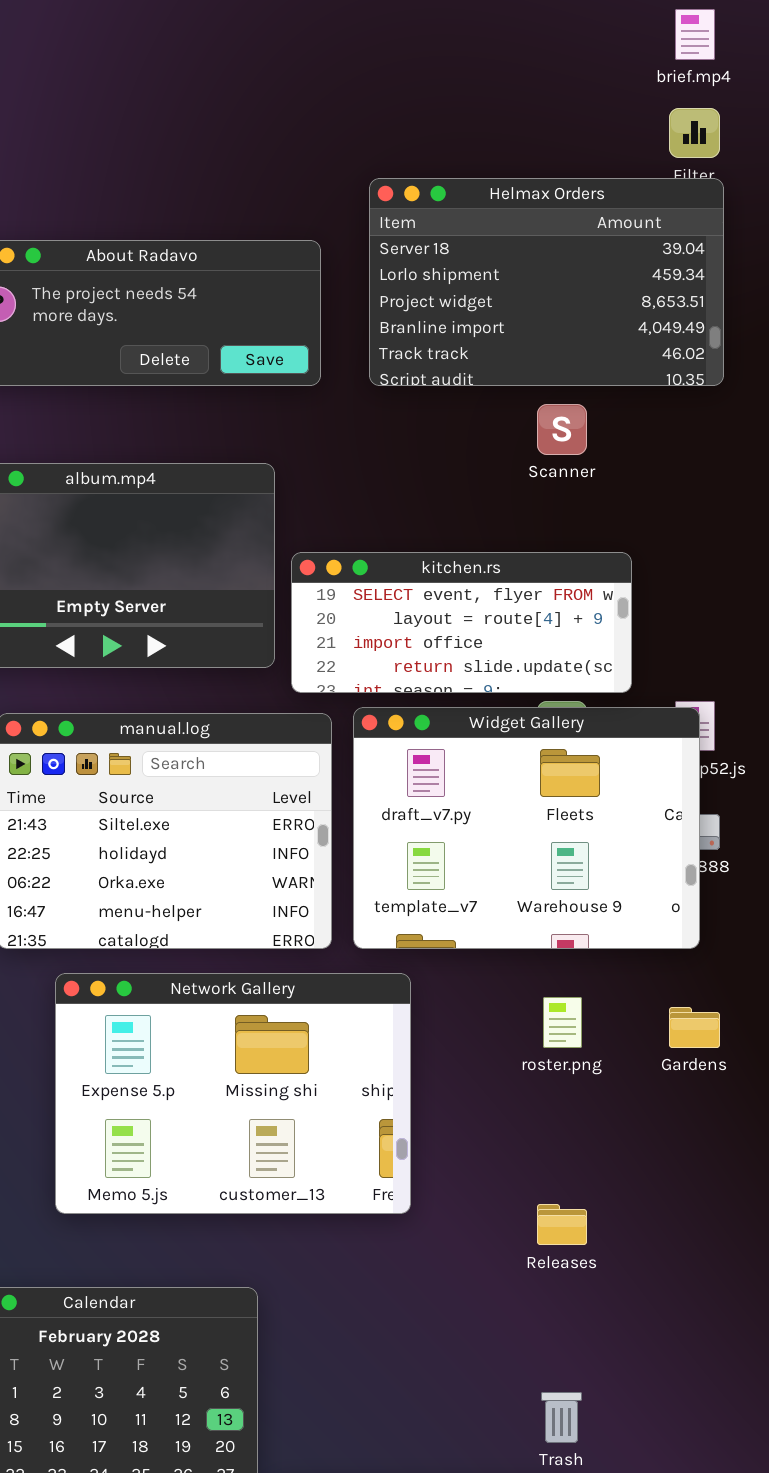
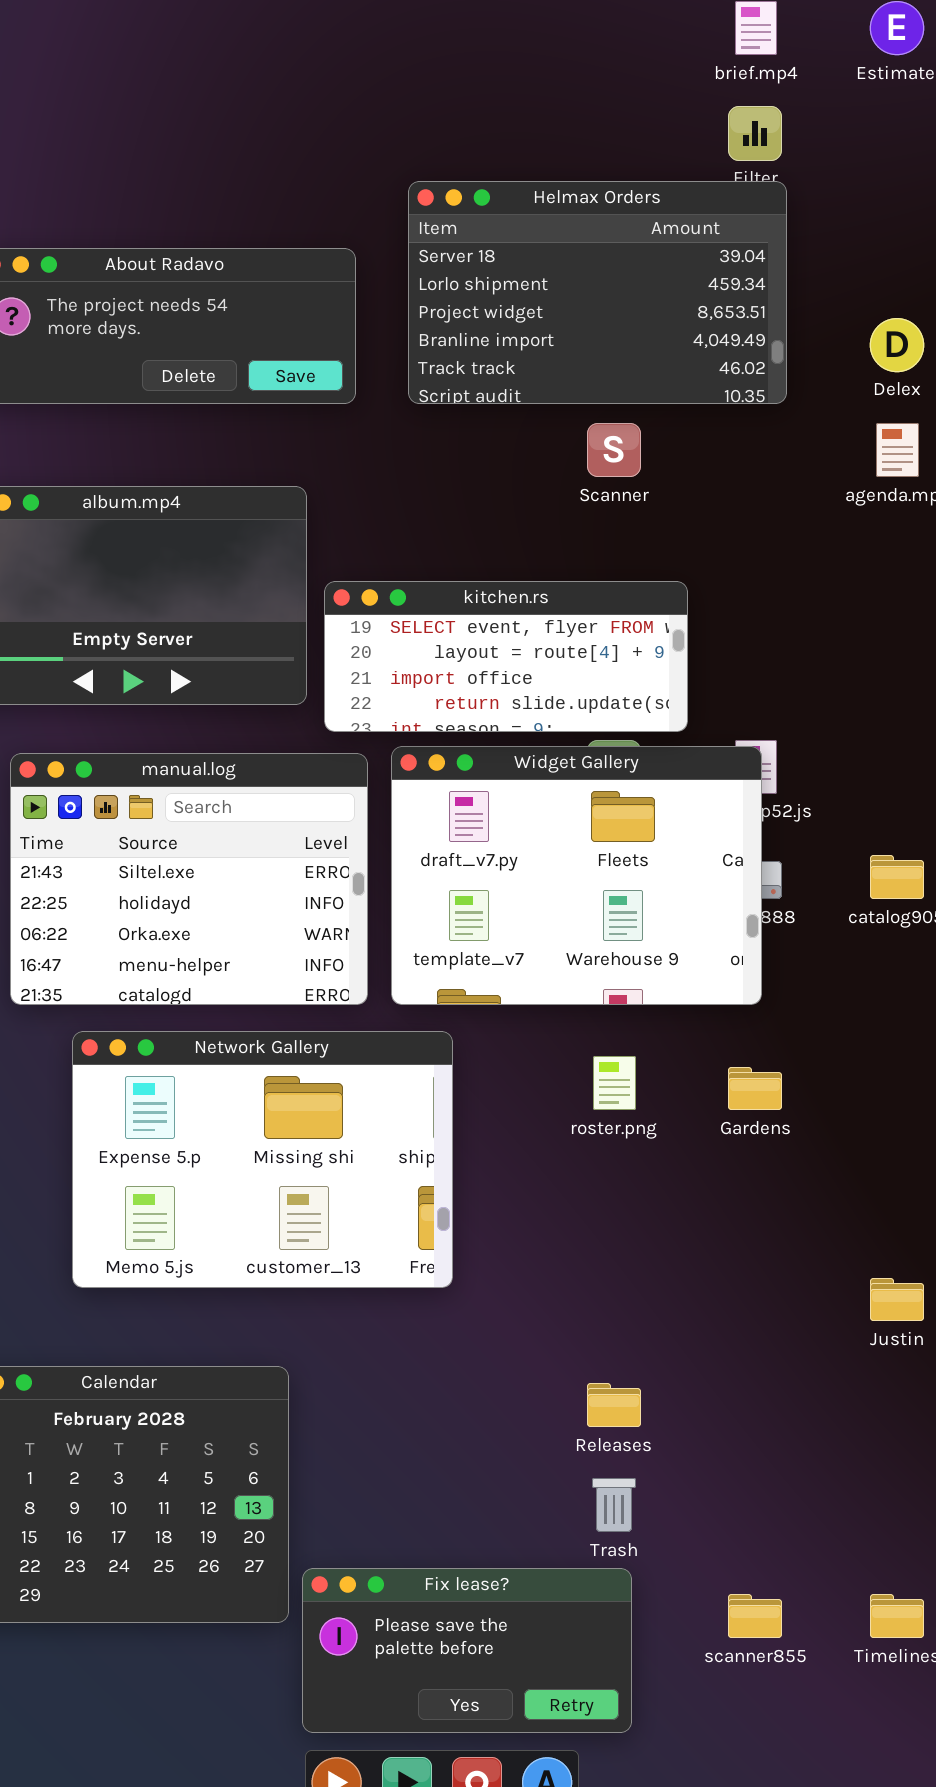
Releases: [537,1204,587,1245] -> [587,1383,641,1427], moved

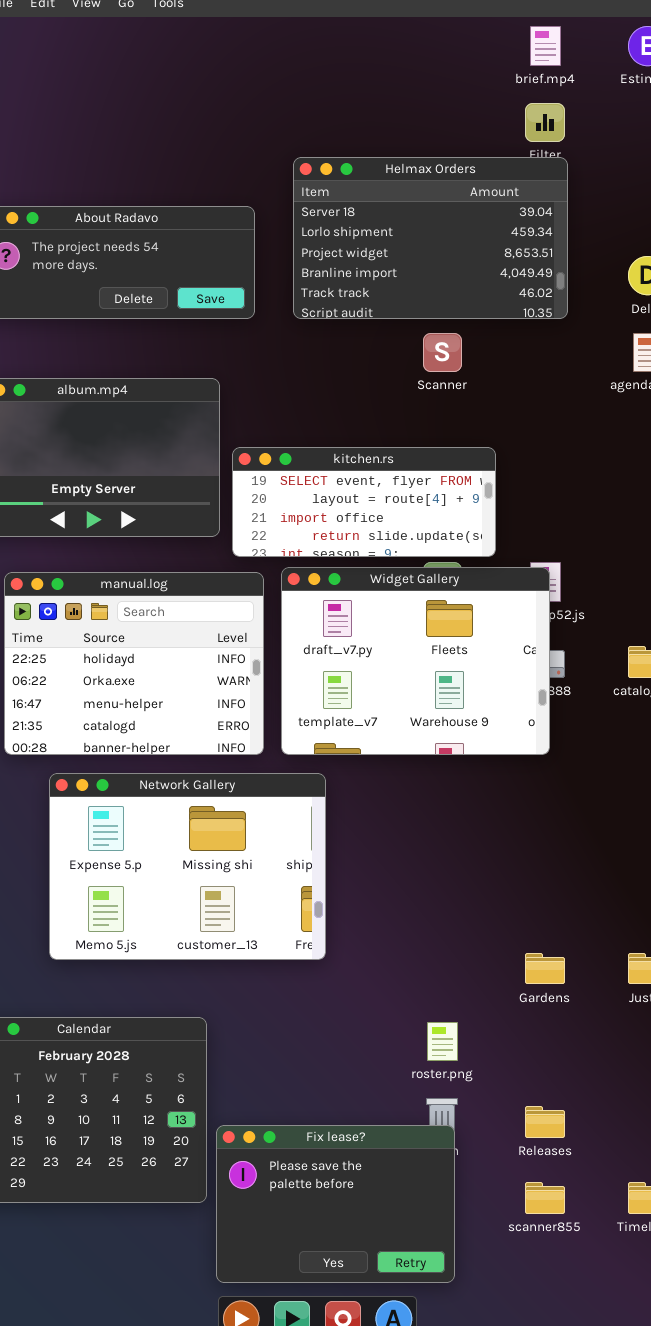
manual.log: [10,753,368,1005] -> [4,572,264,755], scrolled down 1 row
roster.png: [593,1056,636,1110] -> [427,1022,458,1061], moved
Gardens: [728,1067,782,1110] -> [525,953,565,984], moved
Releases: [587,1383,641,1427] -> [525,1106,565,1138], moved
Fix lease?: [302,1568,632,1733] -> [216,1125,455,1283], resized

